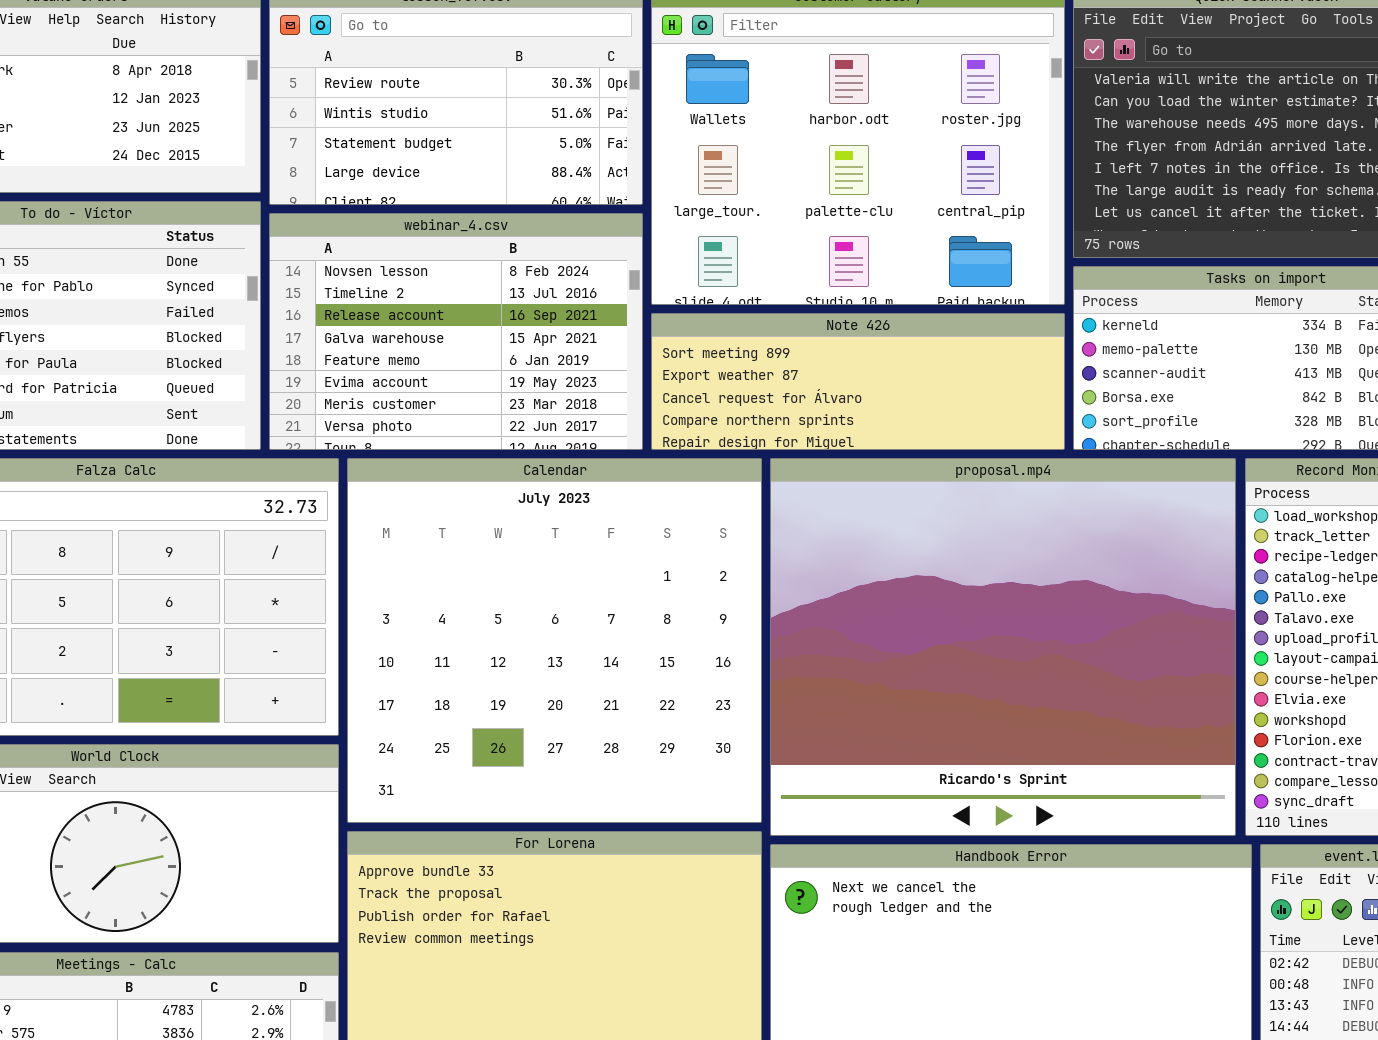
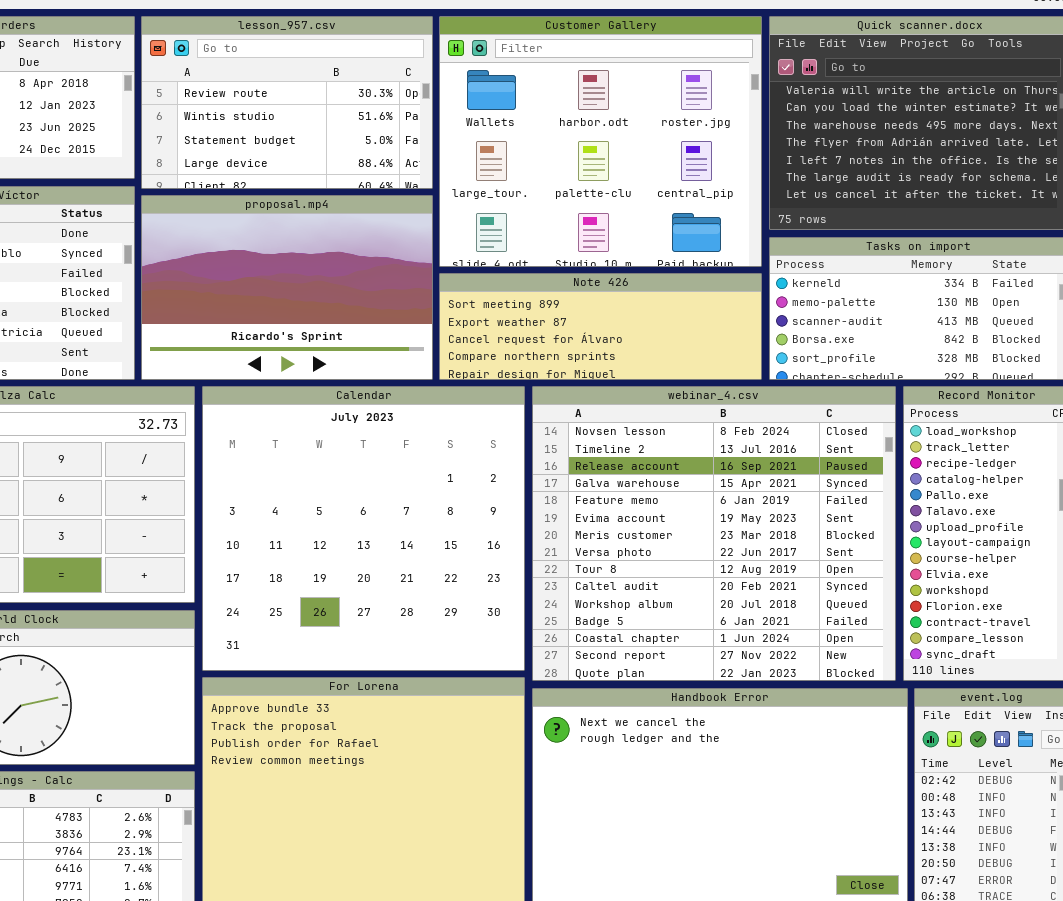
webinar_4.csv: [269,213,643,450] -> [532,386,896,681], moved, resized
proposal.mp4: [770,458,1236,836] -> [141,195,433,380], moved, resized

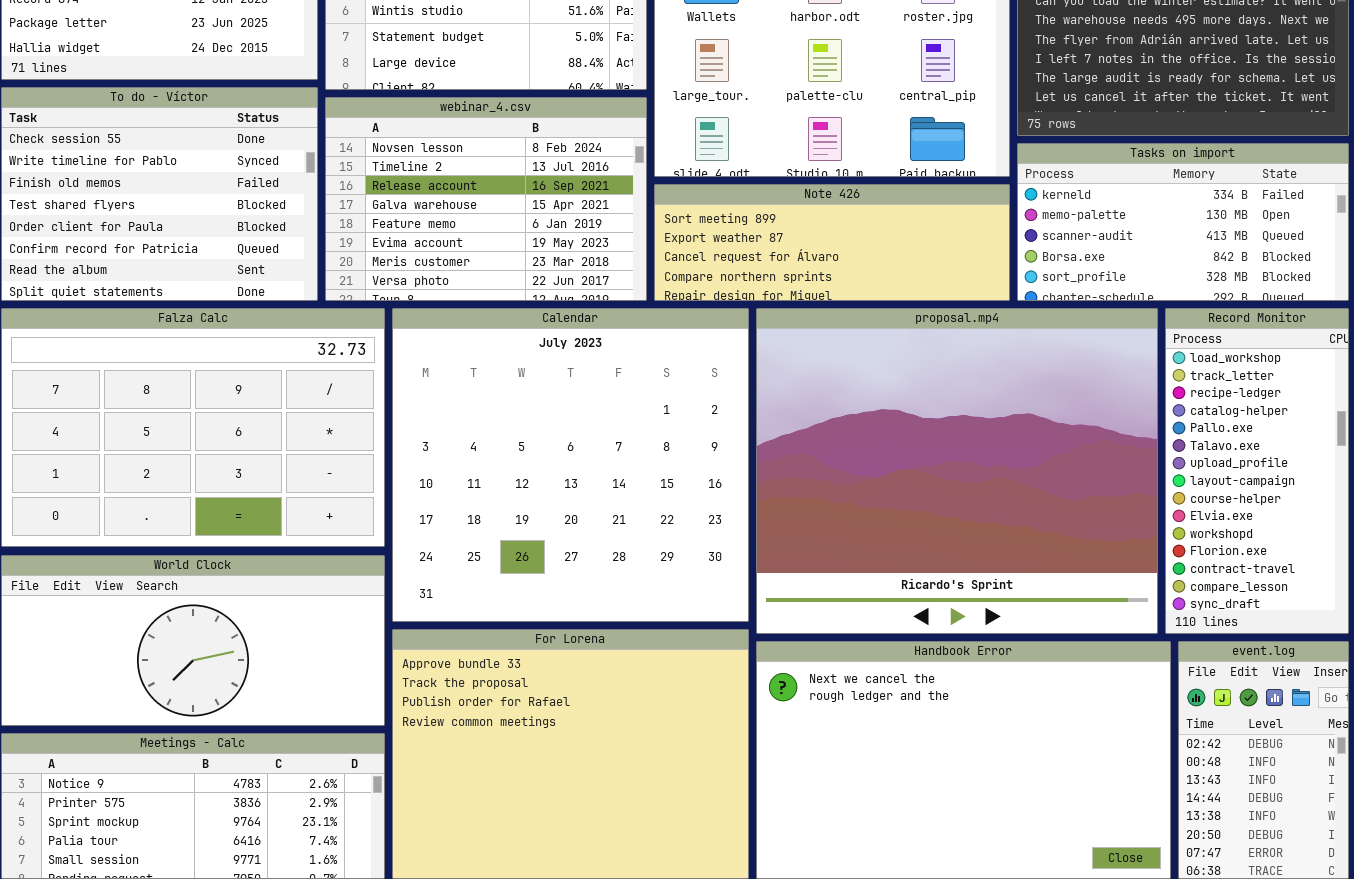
proposal.mp4: [141,195,433,380] -> [756,308,1158,634], moved, resized
webinar_4.csv: [532,386,896,681] -> [325,97,647,301], moved, resized

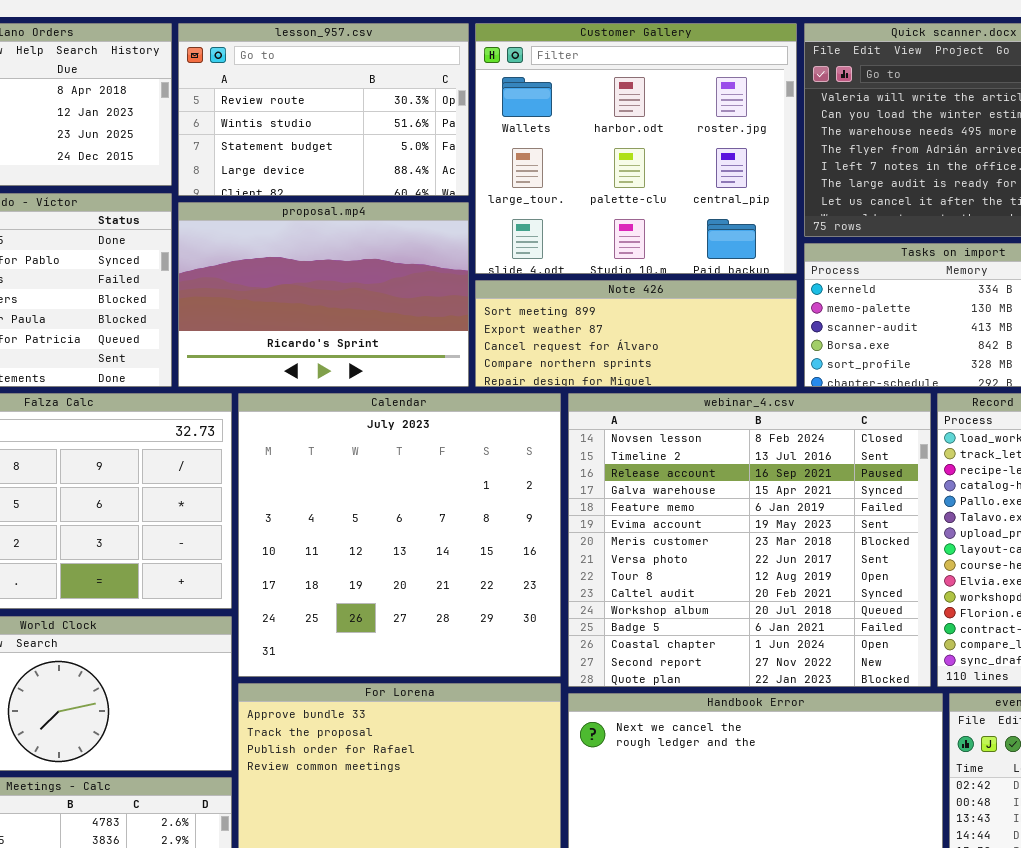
webinar_4.csv: [325,97,647,301] -> [568,393,931,687], moved, resized
proposal.mp4: [756,308,1158,634] -> [178,202,469,387], moved, resized

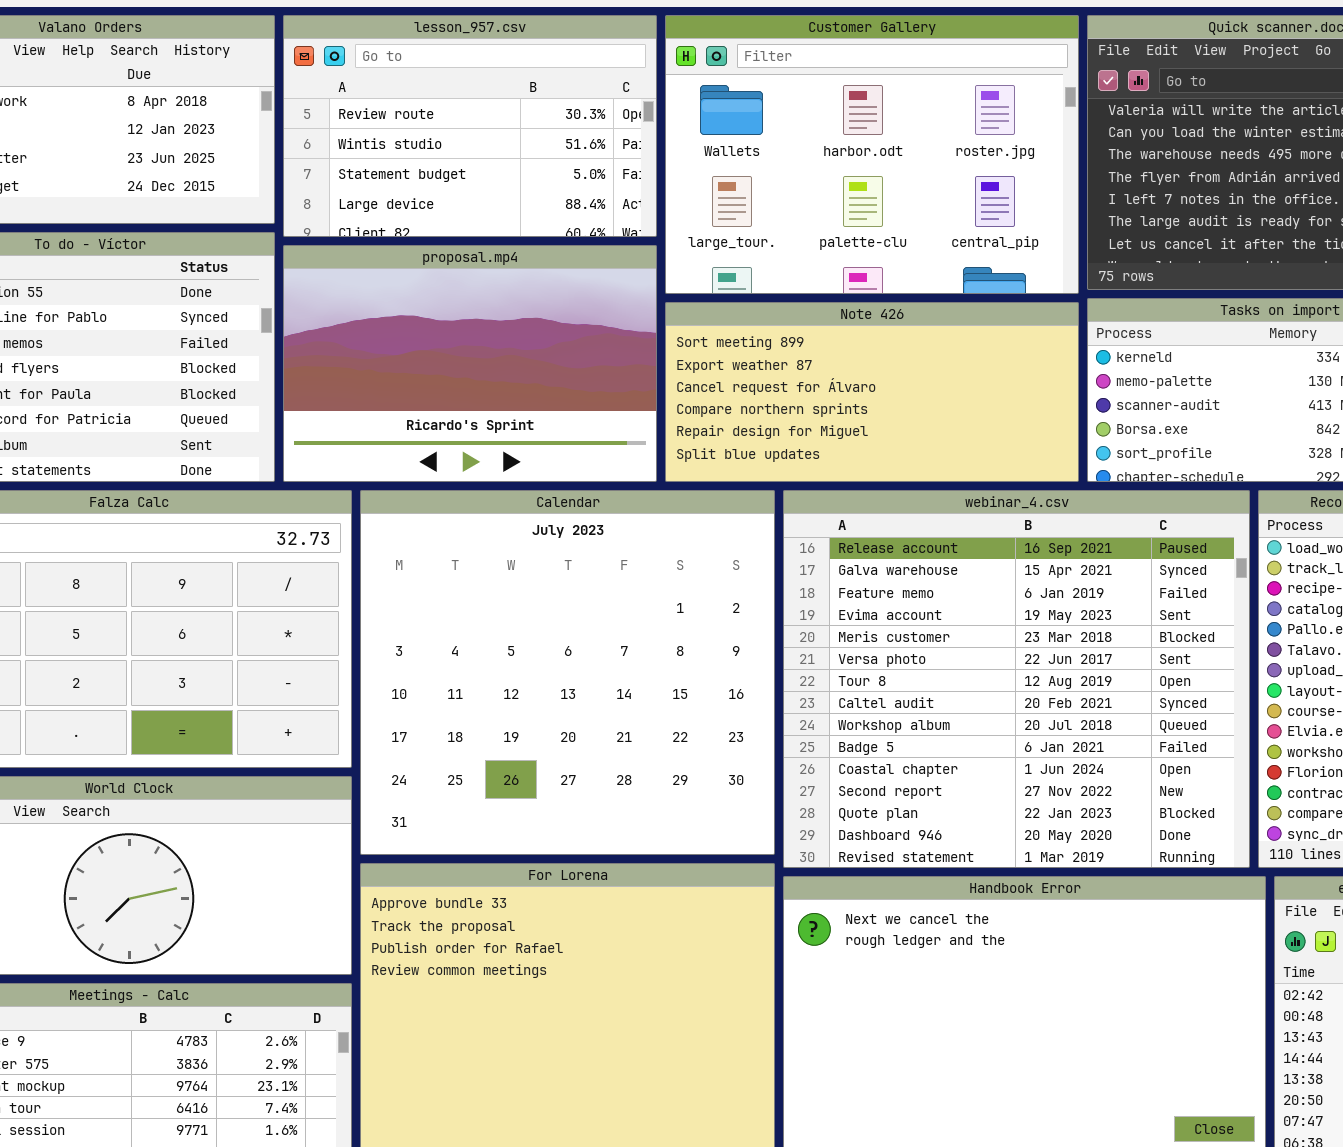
Customer Gallery: [475,23,797,274] -> [665,15,1079,294], resized
Note 426: [475,280,797,387] -> [665,302,1079,482], resized
webinar_4.csv: [568,393,931,687] -> [783,490,1250,868], scrolled down 2 rows

